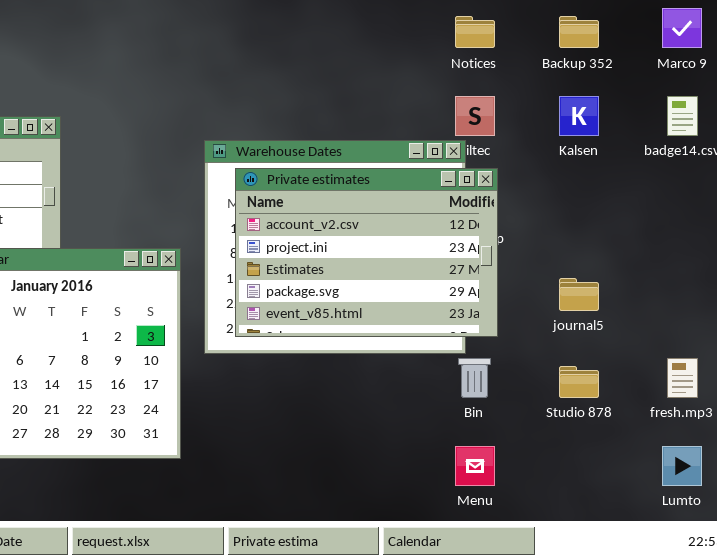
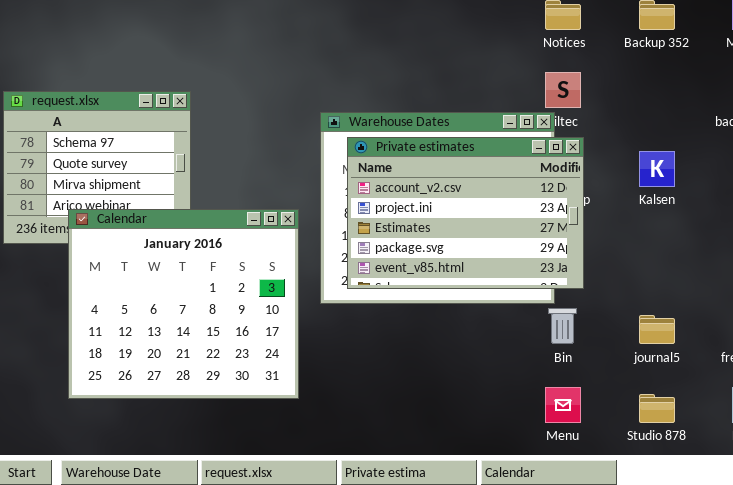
Kalsen: [559,96,599,136] -> [639,151,675,187], moved
journal5: [559,278,599,311] -> [639,315,675,344], moved
Studio 878: [559,366,599,398] -> [639,394,675,423], moved

